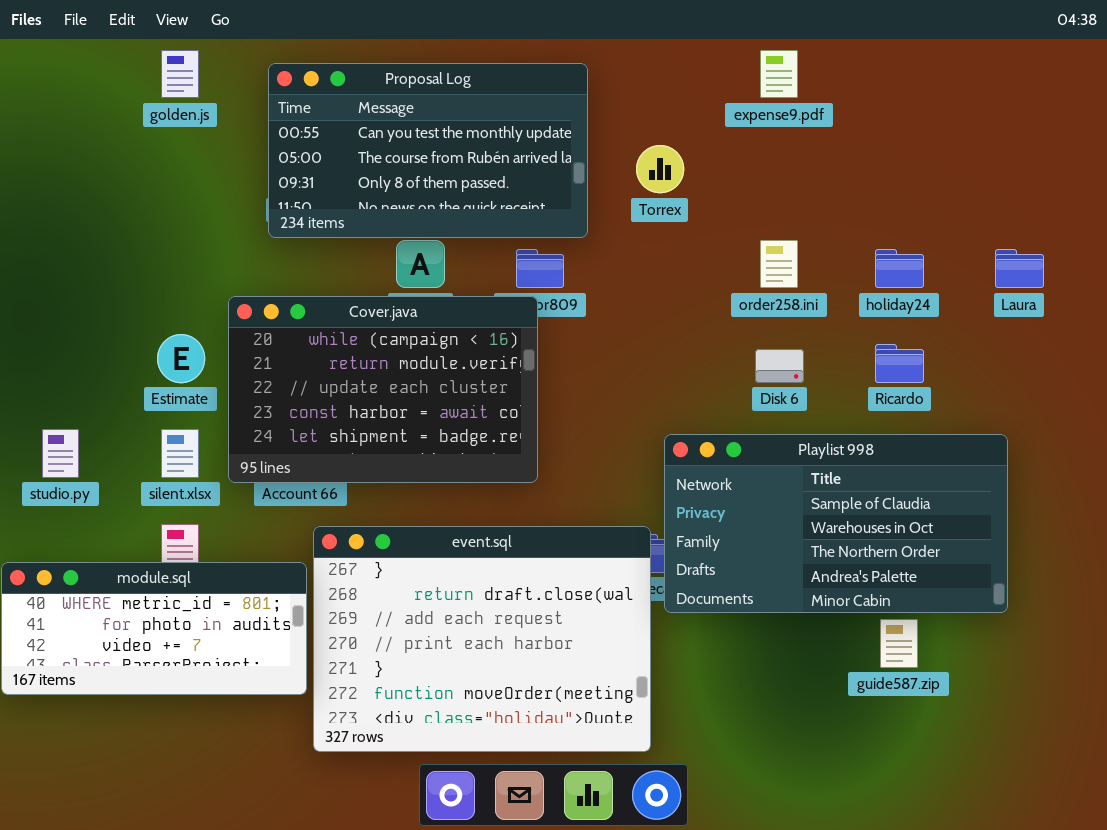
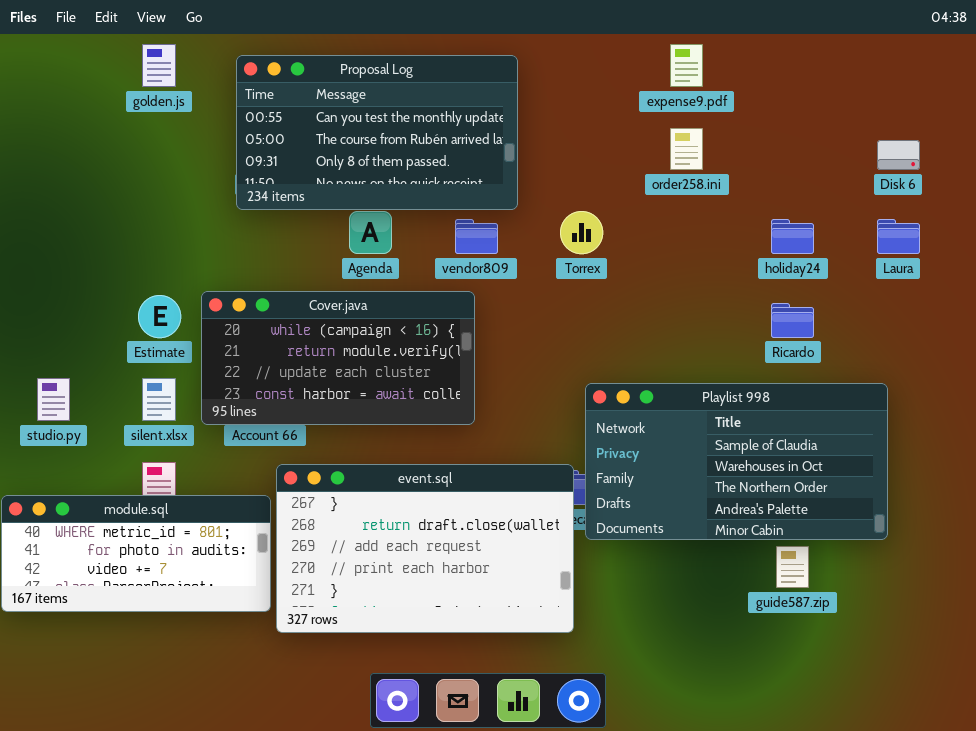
Torrex: [636,145,684,193] -> [560,211,603,254], moved
order258.ini: [760,240,798,288] -> [670,128,703,170], moved
Cover.java: [228,296,538,483] -> [201,291,475,425], resized
Disk 6: [755,349,804,383] -> [877,140,920,170], moved
event.sql: [313,526,651,752] -> [276,464,574,633], resized

